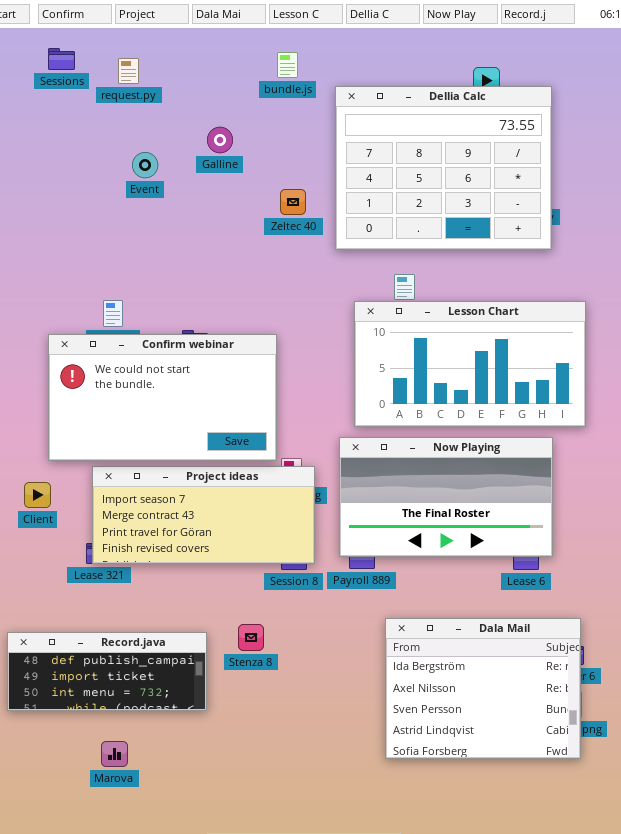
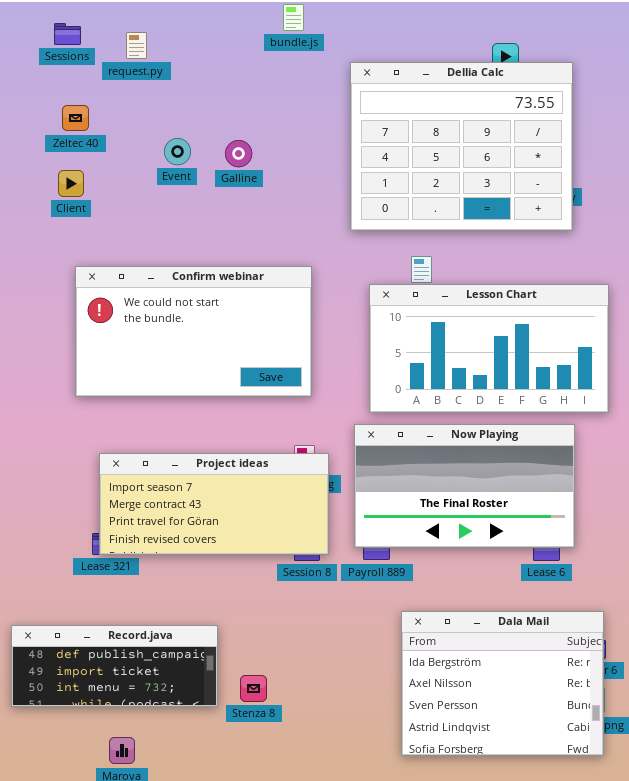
bundle.js: [277,52,298,78] -> [283,4,304,31], moved
Galline: [207,127,233,153] -> [225,140,252,167], moved
Event: [132,152,158,178] -> [164,138,191,165], moved
Zeltec 40: [280,189,306,215] -> [62,105,89,131], moved
Confirm webinar: [48,334,277,461] -> [75,266,312,397], moved
Client: [24,482,51,508] -> [58,170,84,197], moved
Stenza 8: [238,624,264,651] -> [240,675,267,702], moved

